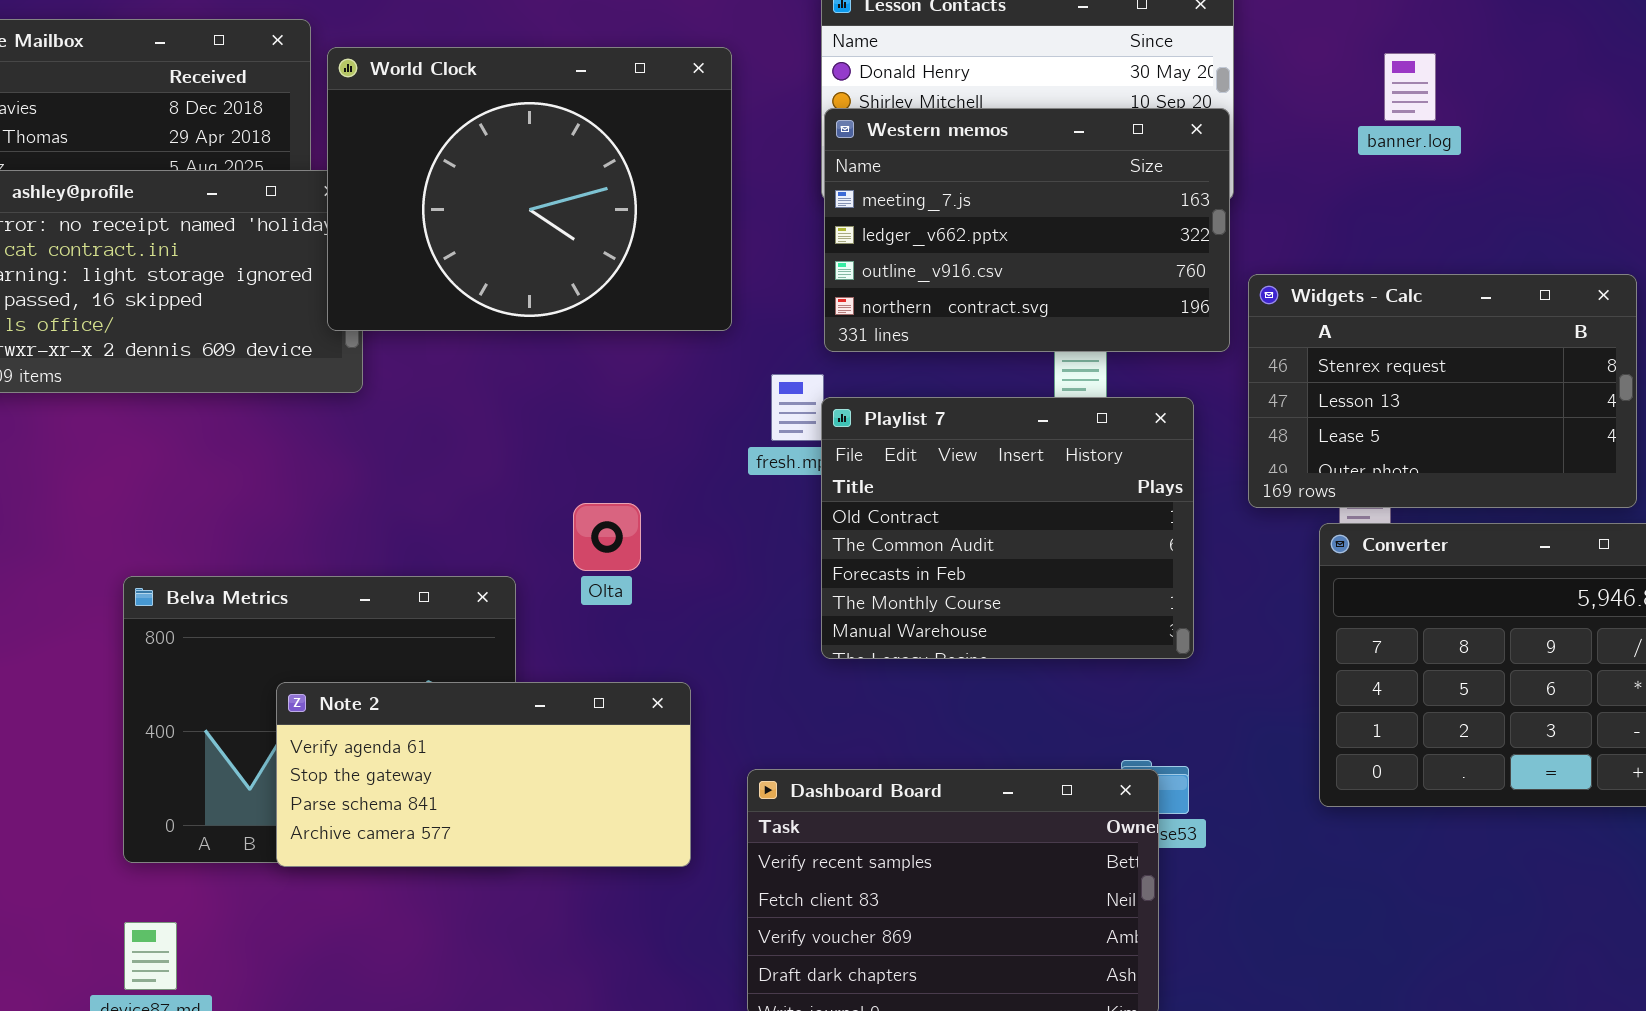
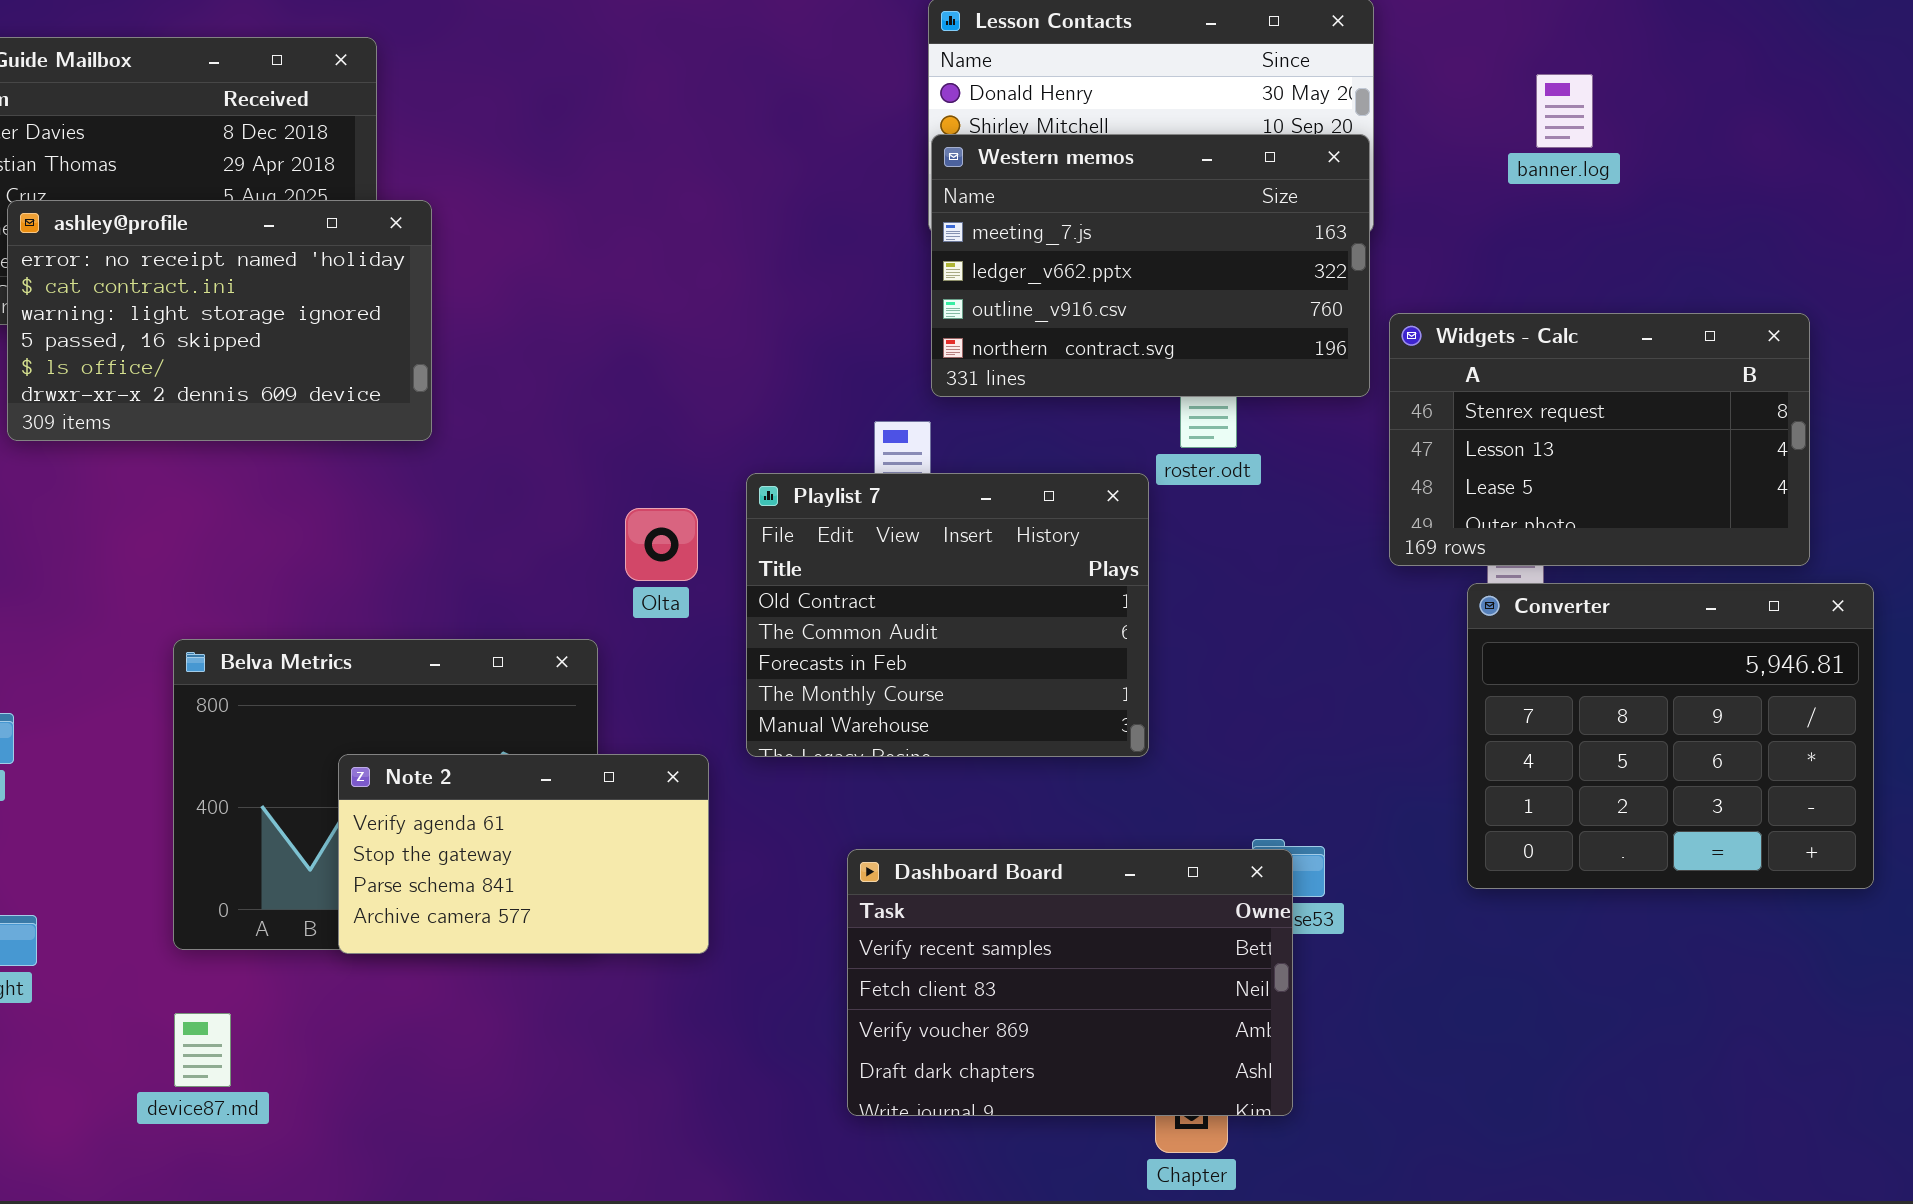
World Clock: [327,47,732,331] -> none, closed
Playlist 7: [821,397,1194,659] -> [746,473,1149,757], moved
Olta: [573,503,641,571] -> [625,508,698,581], moved
Note 2: [276,682,691,867] -> [338,754,709,954], resized

